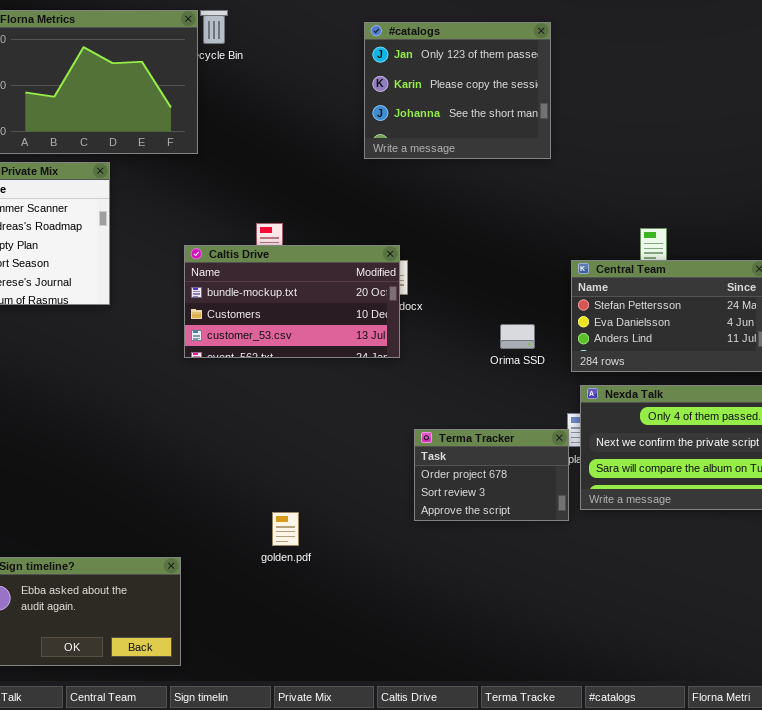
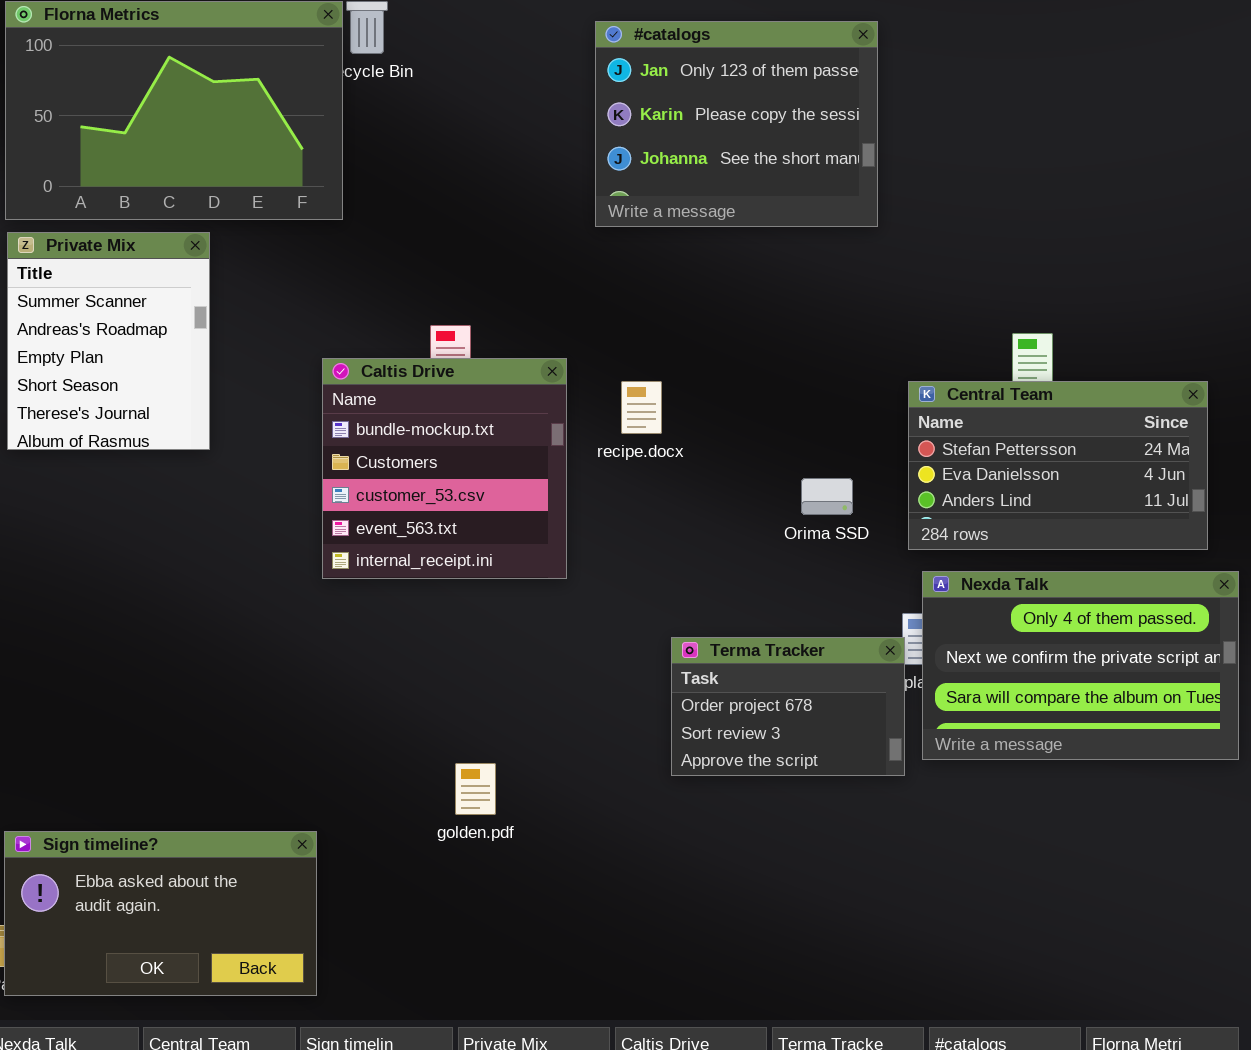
Caltis Drive: [184,245,400,358] -> [322,358,567,579], resized

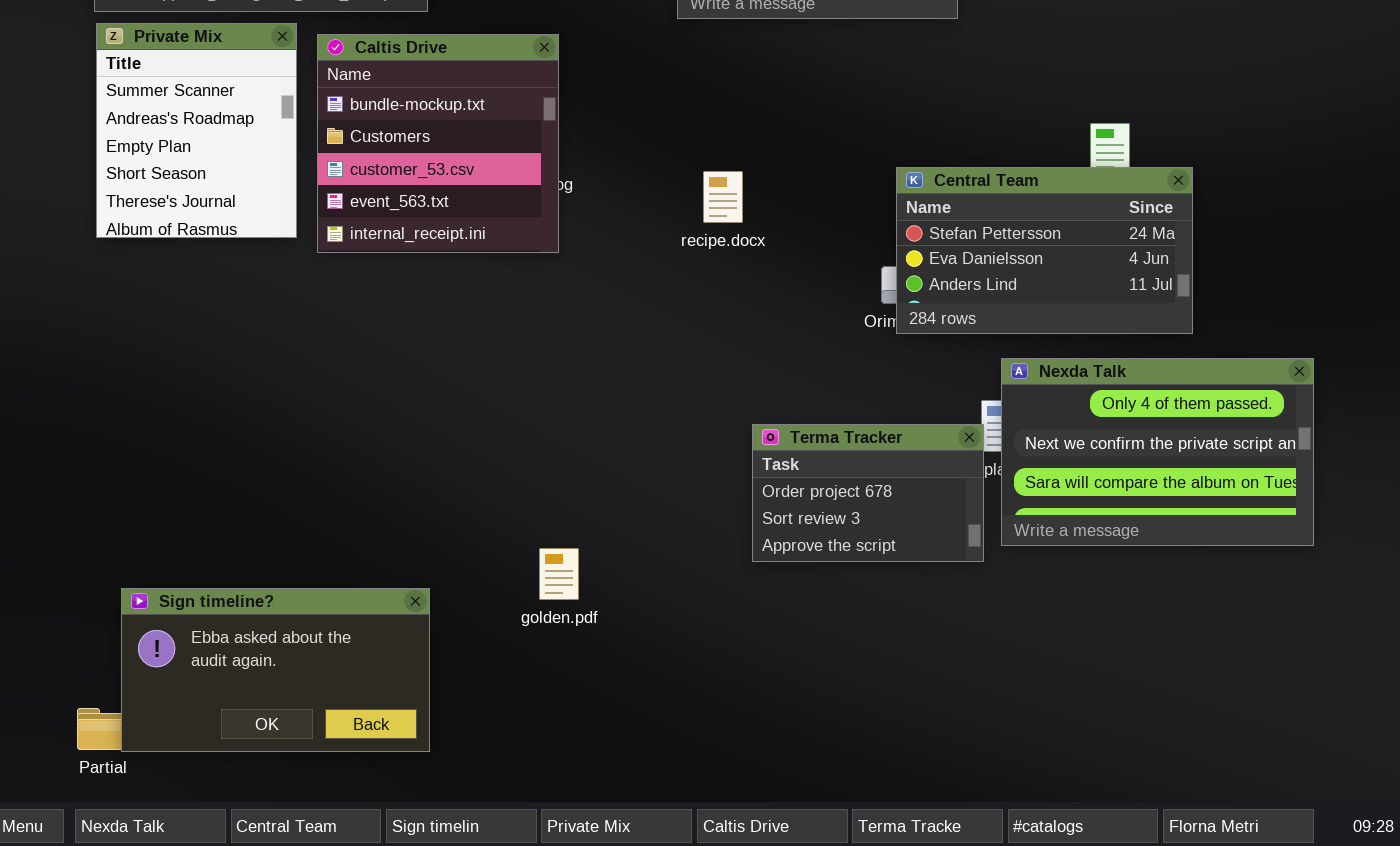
Caltis Drive: [322,358,567,579] -> [317,34,559,253], moved
Central Team: [908,381,1208,550] -> [896,167,1193,334], moved
Sign timeline?: [4,831,317,996] -> [121,588,430,752], moved

